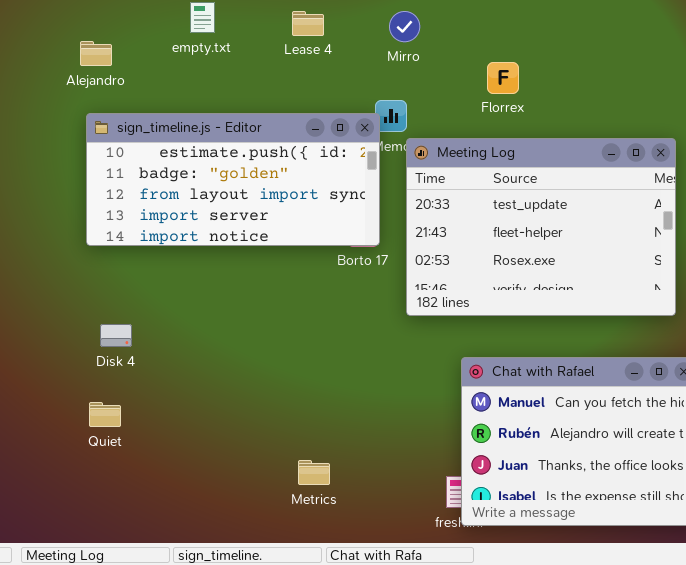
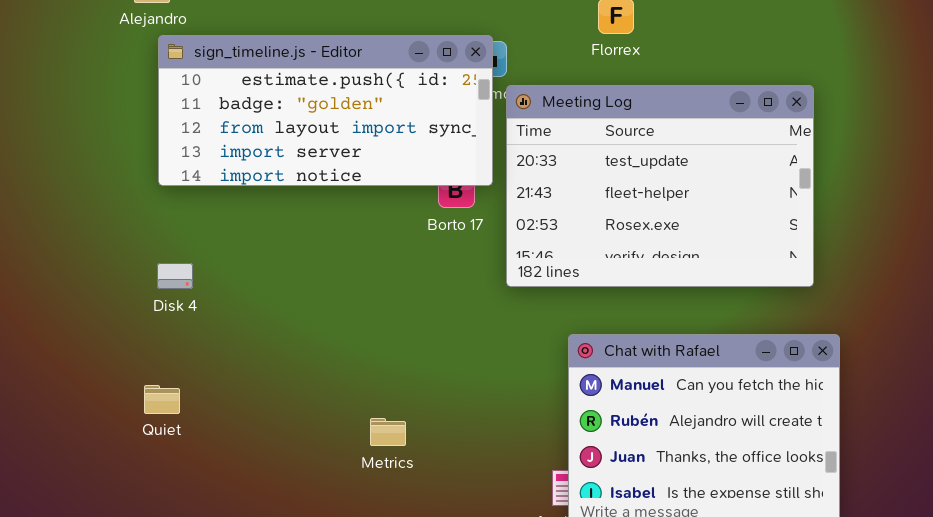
sign_timeline.js - Editor: [86,113,380,246] -> [158,35,493,186], moved
Disk 4: [100,324,132,347] -> [157,263,193,289], moved
Metrics: [298,460,330,485] -> [370,418,406,446], moved

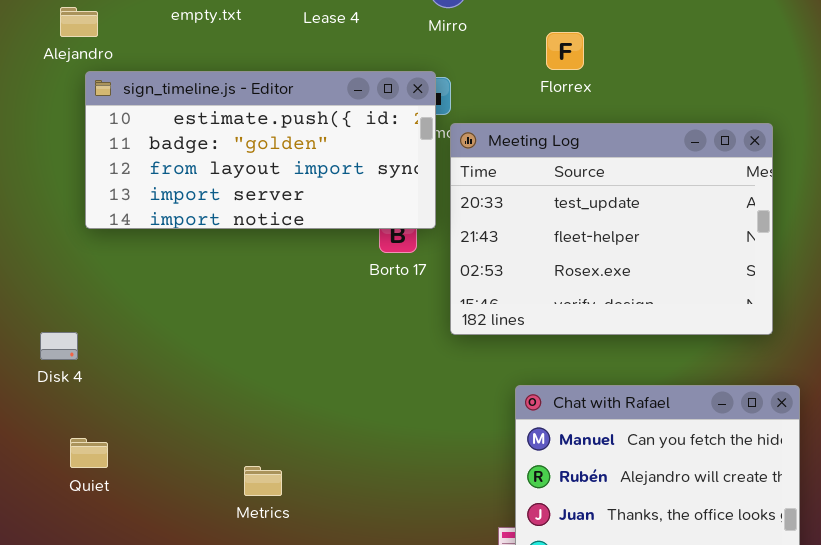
Disk 4: [157,263,193,289] -> [40,332,78,360], moved
Metrics: [370,418,406,446] -> [244,466,282,496], moved

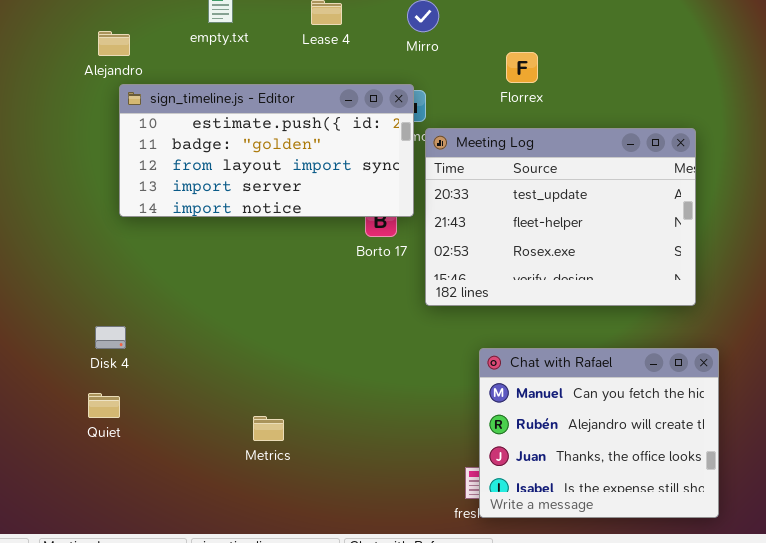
Disk 4: [40,332,78,360] -> [95,326,126,349], moved
Quiet: [70,438,108,468] -> [88,393,120,418], moved

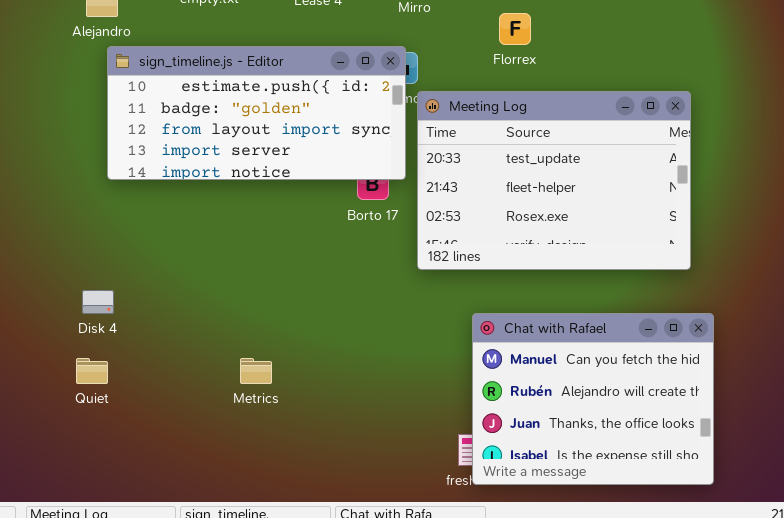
Metrics: [253,416,284,441] -> [240,358,272,384], moved

